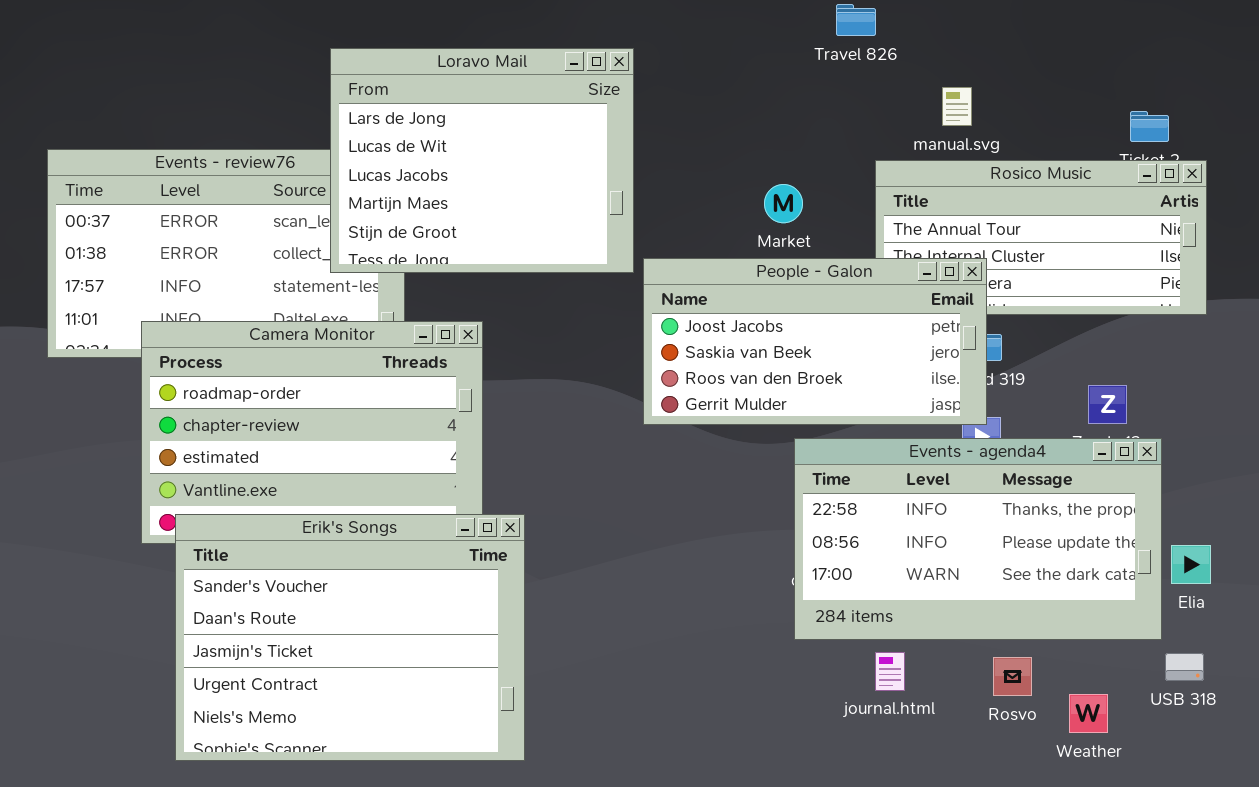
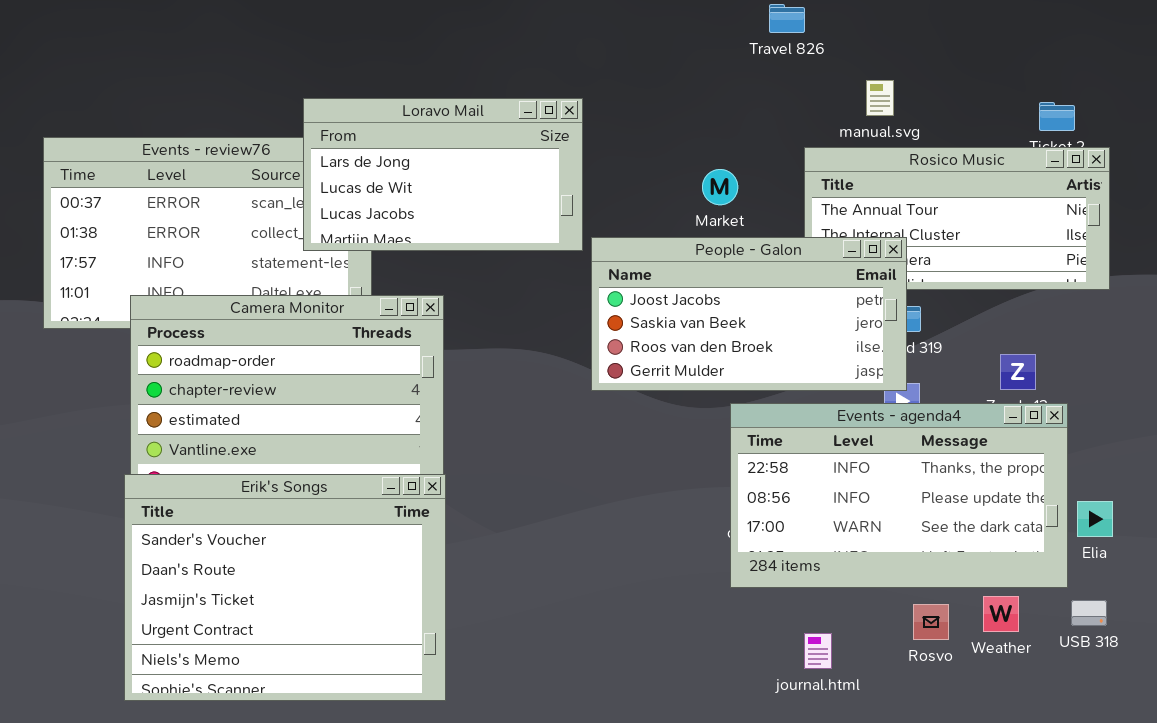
Loravo Mail: [330,48,634,273] -> [303,98,583,251], resized
Erik's Songs: [175,514,525,761] -> [124,474,446,701], moved
journal.html: [875,652,905,691] -> [804,633,832,669], moved
Weather: [1069,694,1108,733] -> [983,596,1019,632], moved

